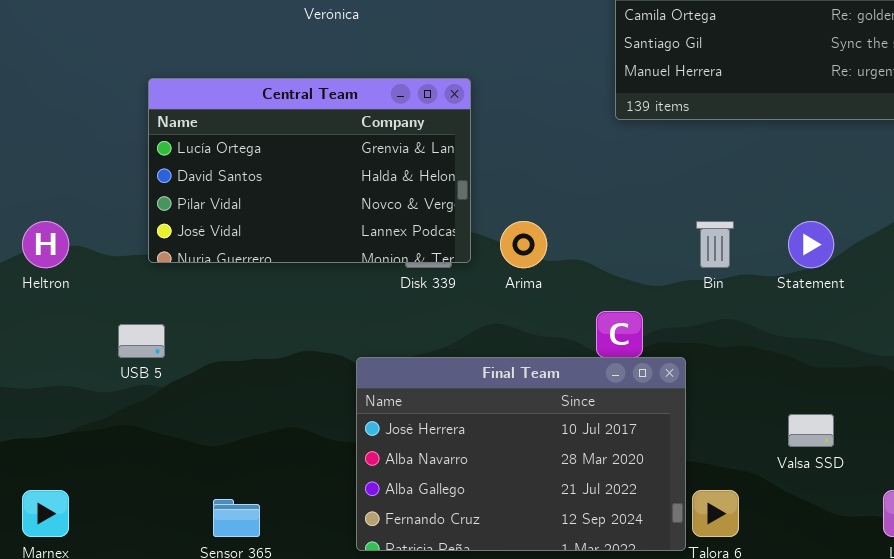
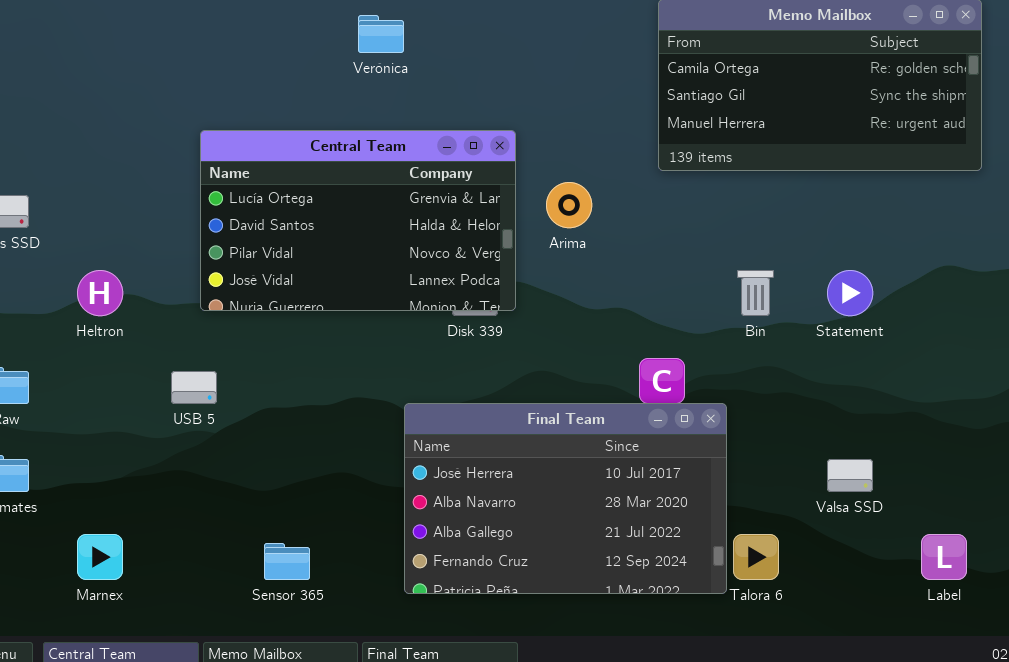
Arima: [500,221,547,268] -> [546,182,592,228], moved

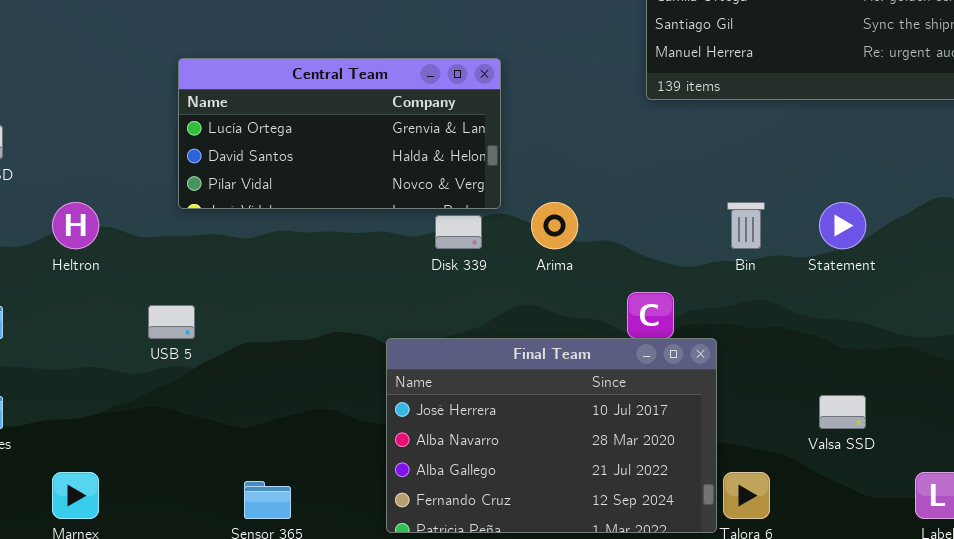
Central Team: [200,130,516,311] -> [178,58,501,209], resized
Arima: [546,182,592,228] -> [531,202,578,249], moved

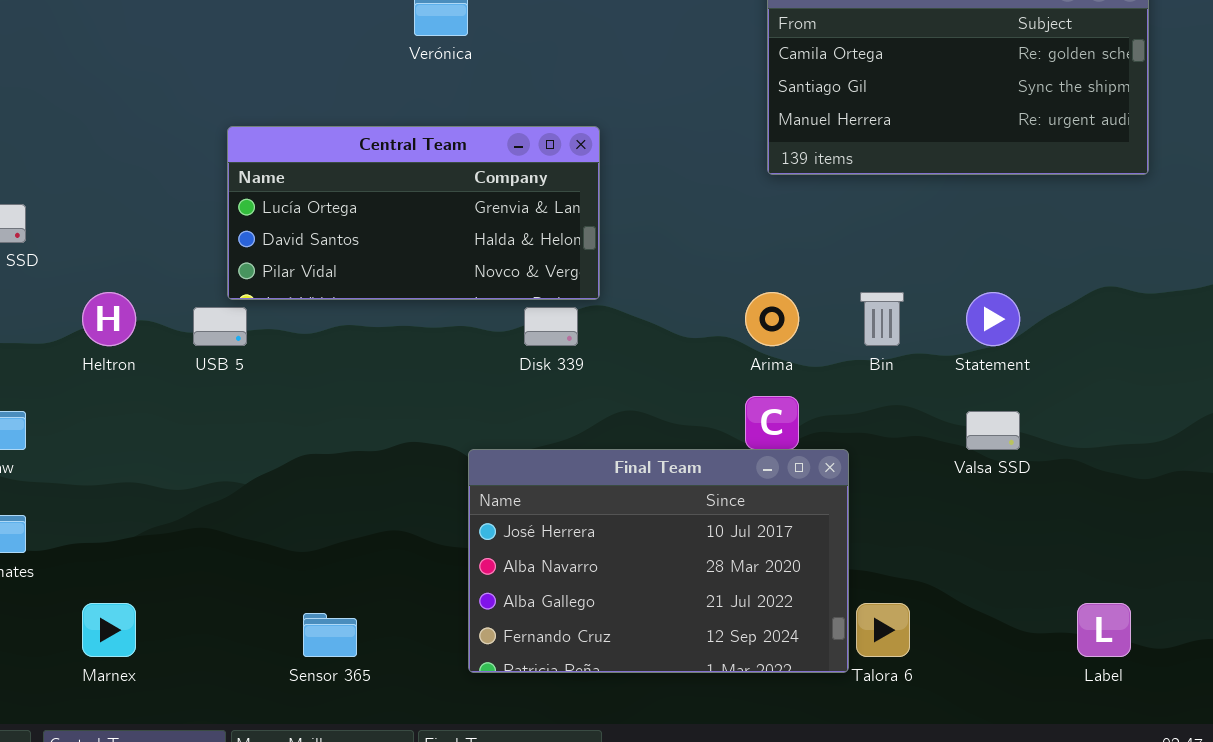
Arima: [531,202,578,249] -> [745,292,799,346], moved
USB 5: [148,305,195,339] -> [193,307,247,346], moved
Valsa SSD: [819,395,866,429] -> [966,411,1020,450], moved

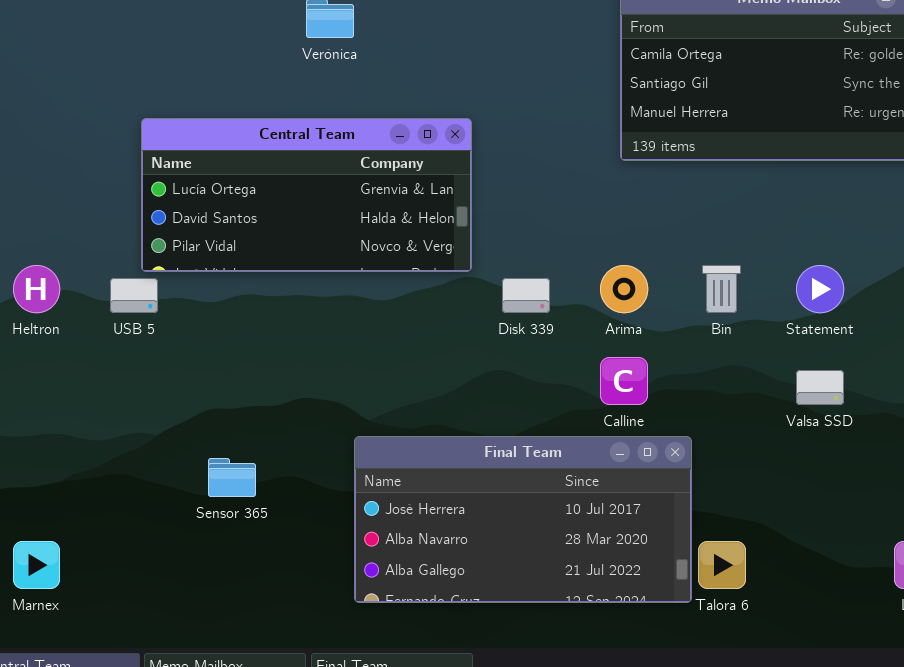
Disk 339: [524,307,578,346] -> [502,278,550,313], moved
Final Team: [468,449,849,673] -> [354,436,692,603], resized
Sensor 365: [303,613,357,657] -> [208,458,256,497], moved

